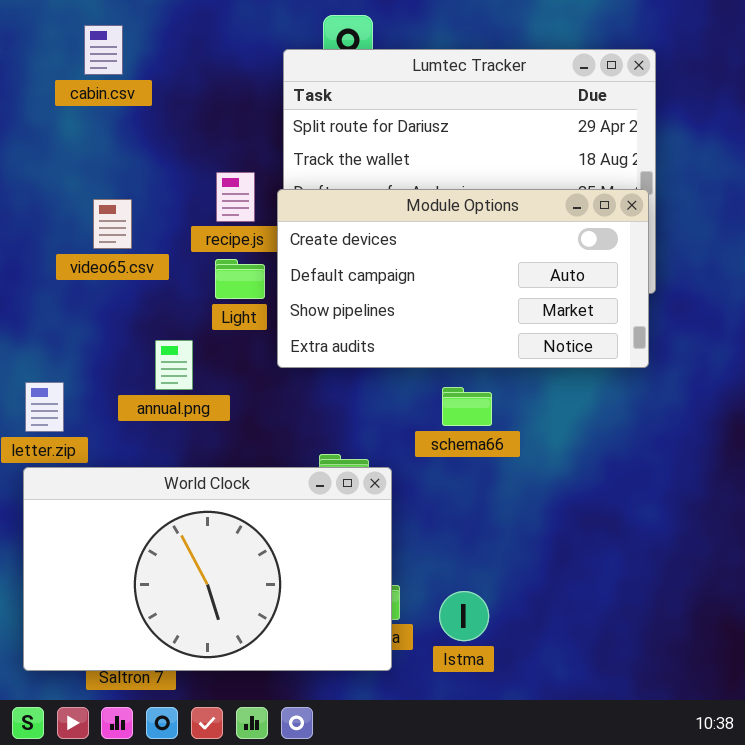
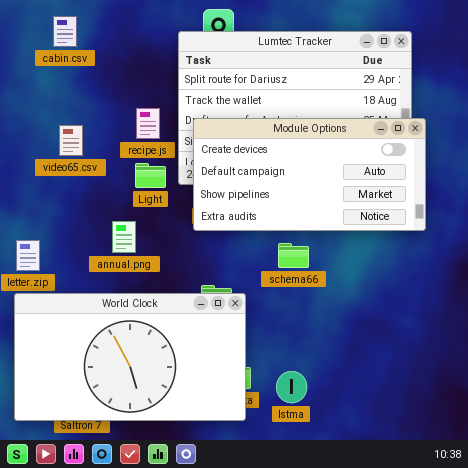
Module Options: [277,189,649,368] -> [193,118,426,231], moved
annual.png: [155,340,193,390] -> [112,221,136,253], moved

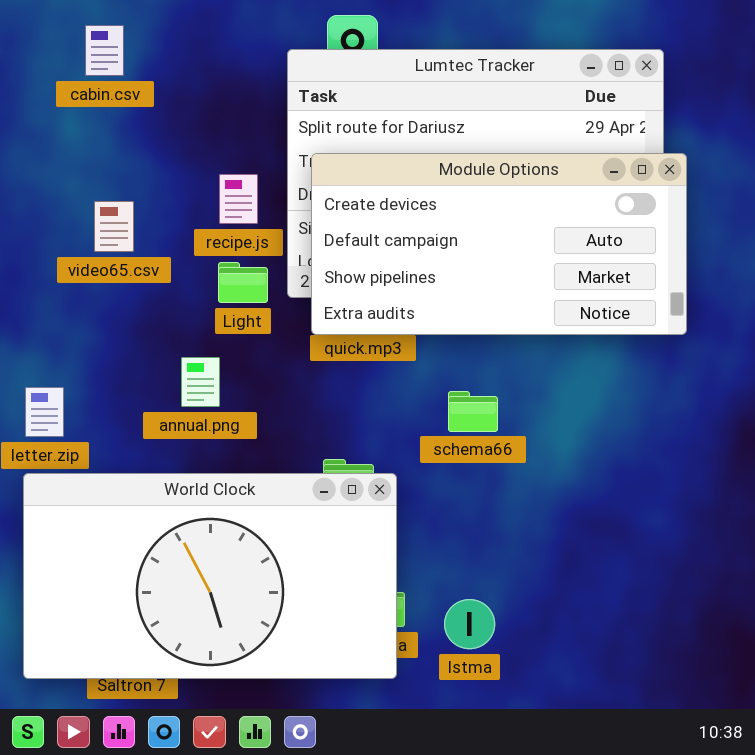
Module Options: [193,118,426,231] -> [311,153,687,335], moved

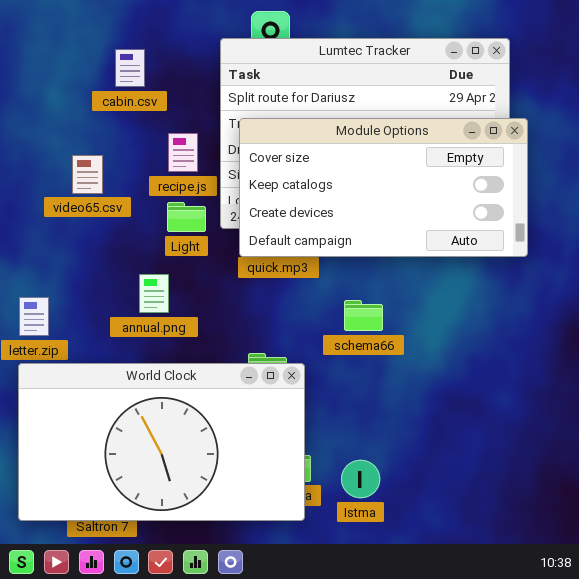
cabin.csv: [85,25,124,76] -> [115,49,145,87], moved
Module Options: [311,153,687,335] -> [239,118,528,257], scrolled up 2 rows

